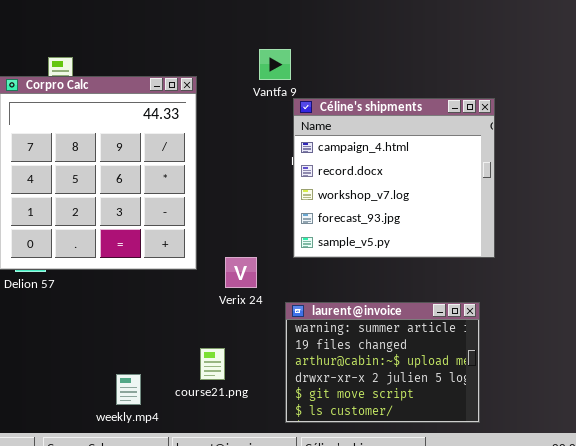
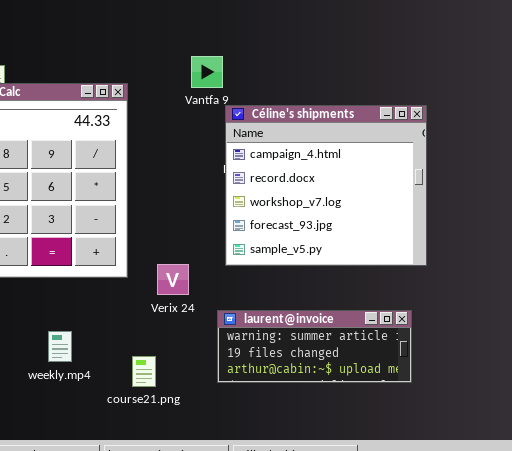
laurent@invoice: [285,302,480,423] -> [217,310,412,383], resized
weekly.mp4: [116,374,141,405] -> [48,331,72,362], moved

